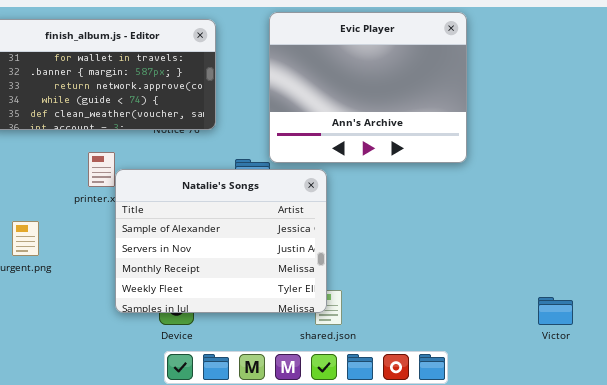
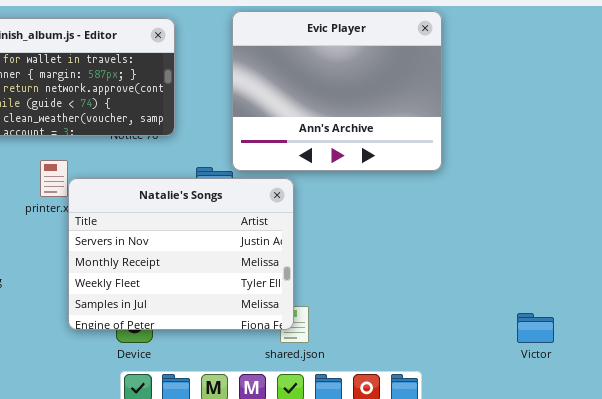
Natalie's Songs: [115,169,327,313] -> [68,178,294,330], scrolled down 1 row

